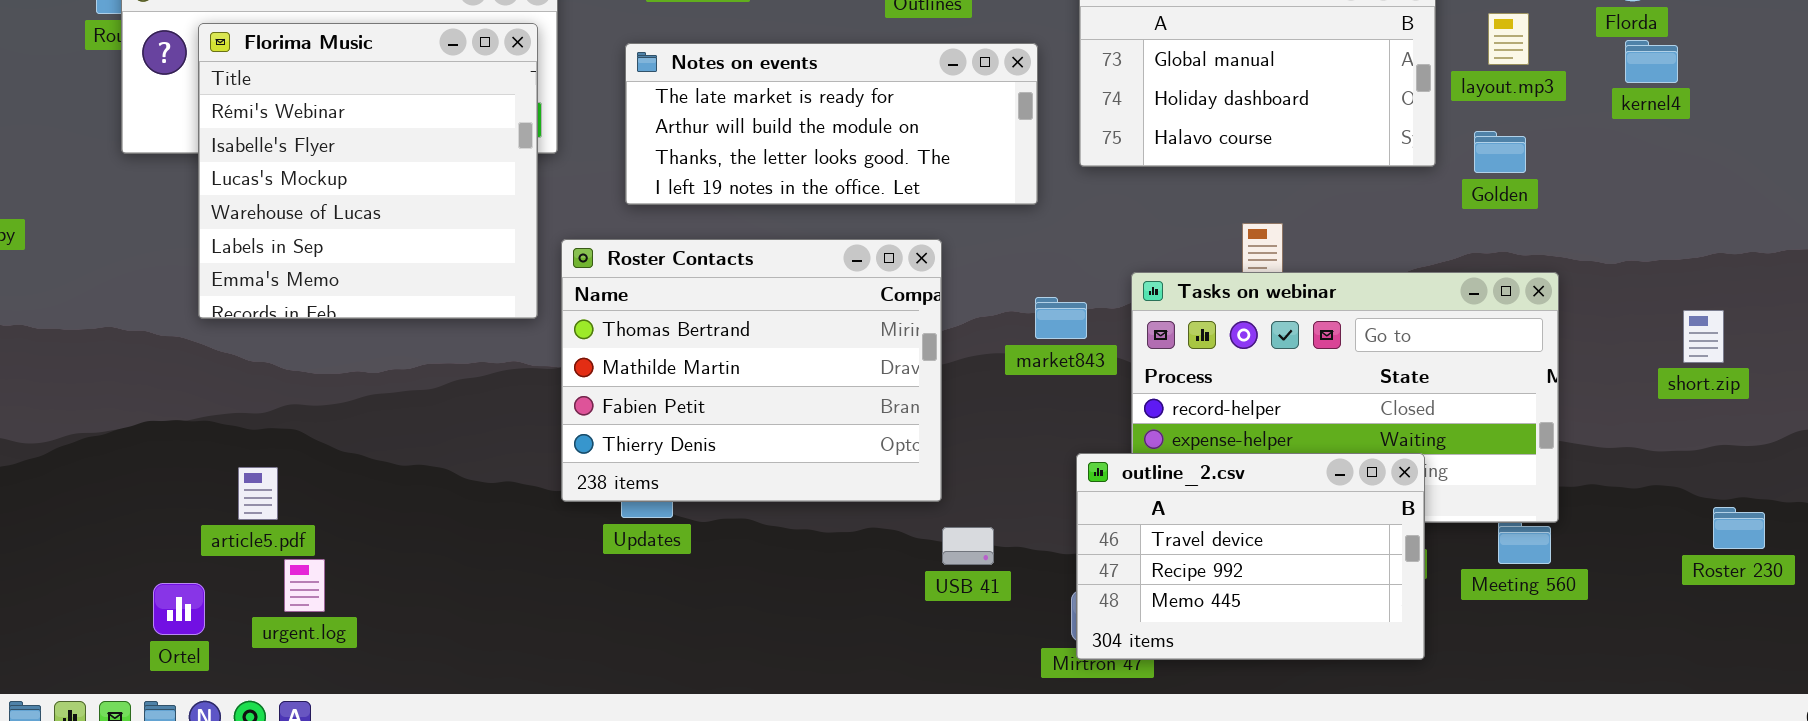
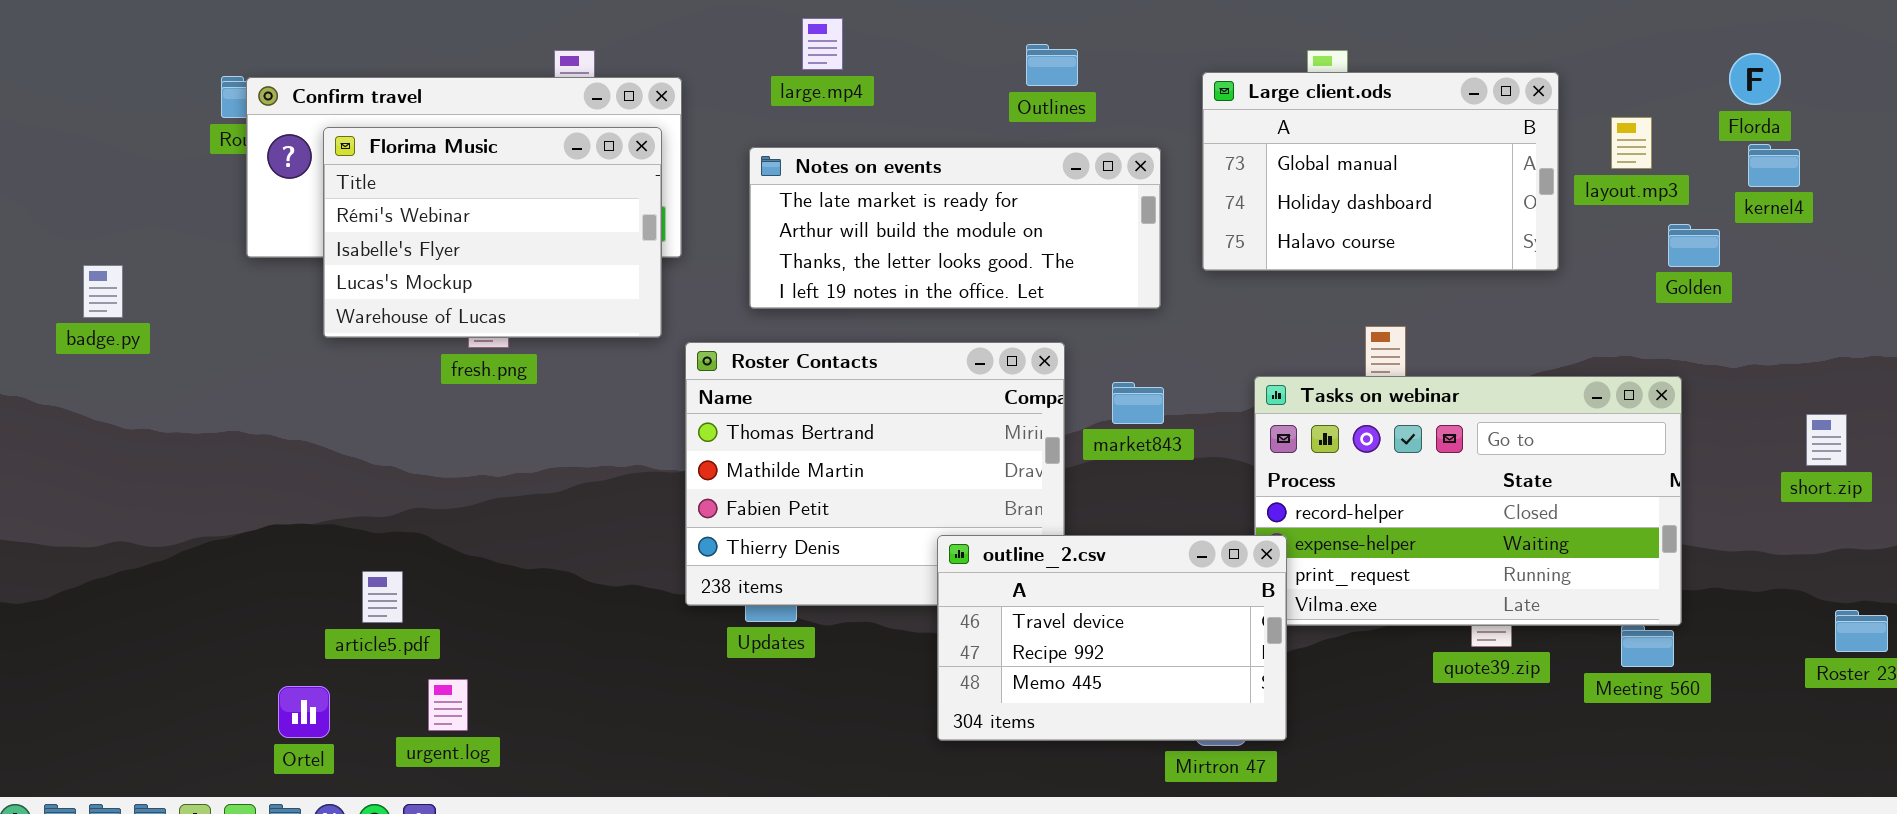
Florima Music: [198,23,538,319] -> [323,127,662,338], resized
Golden: [1474,131,1526,173] -> [1668,224,1720,267], moved
market843: [1035,297,1087,339] -> [1112,382,1164,424], moved
outline_2.csv: [1076,453,1425,660] -> [937,535,1287,741], moved
urgent.log: [284,559,325,612] -> [428,679,468,731], moved

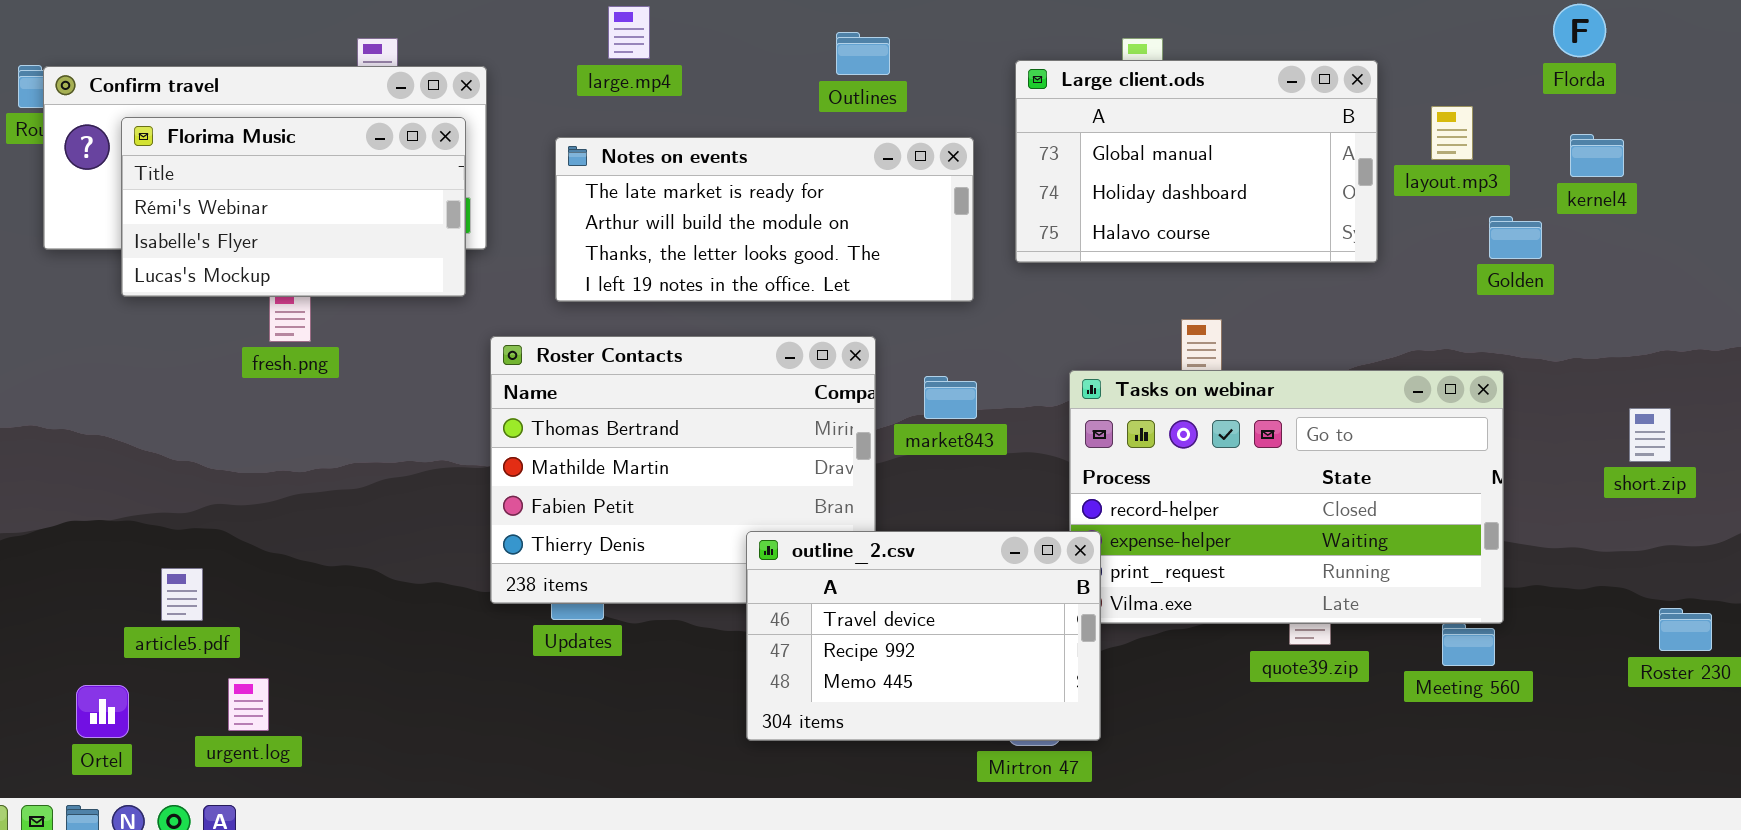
Florda: [1729,53,1781,105] -> [1553,4,1606,57], moved
Florima Music: [323,127,662,338] -> [121,117,466,297], resized

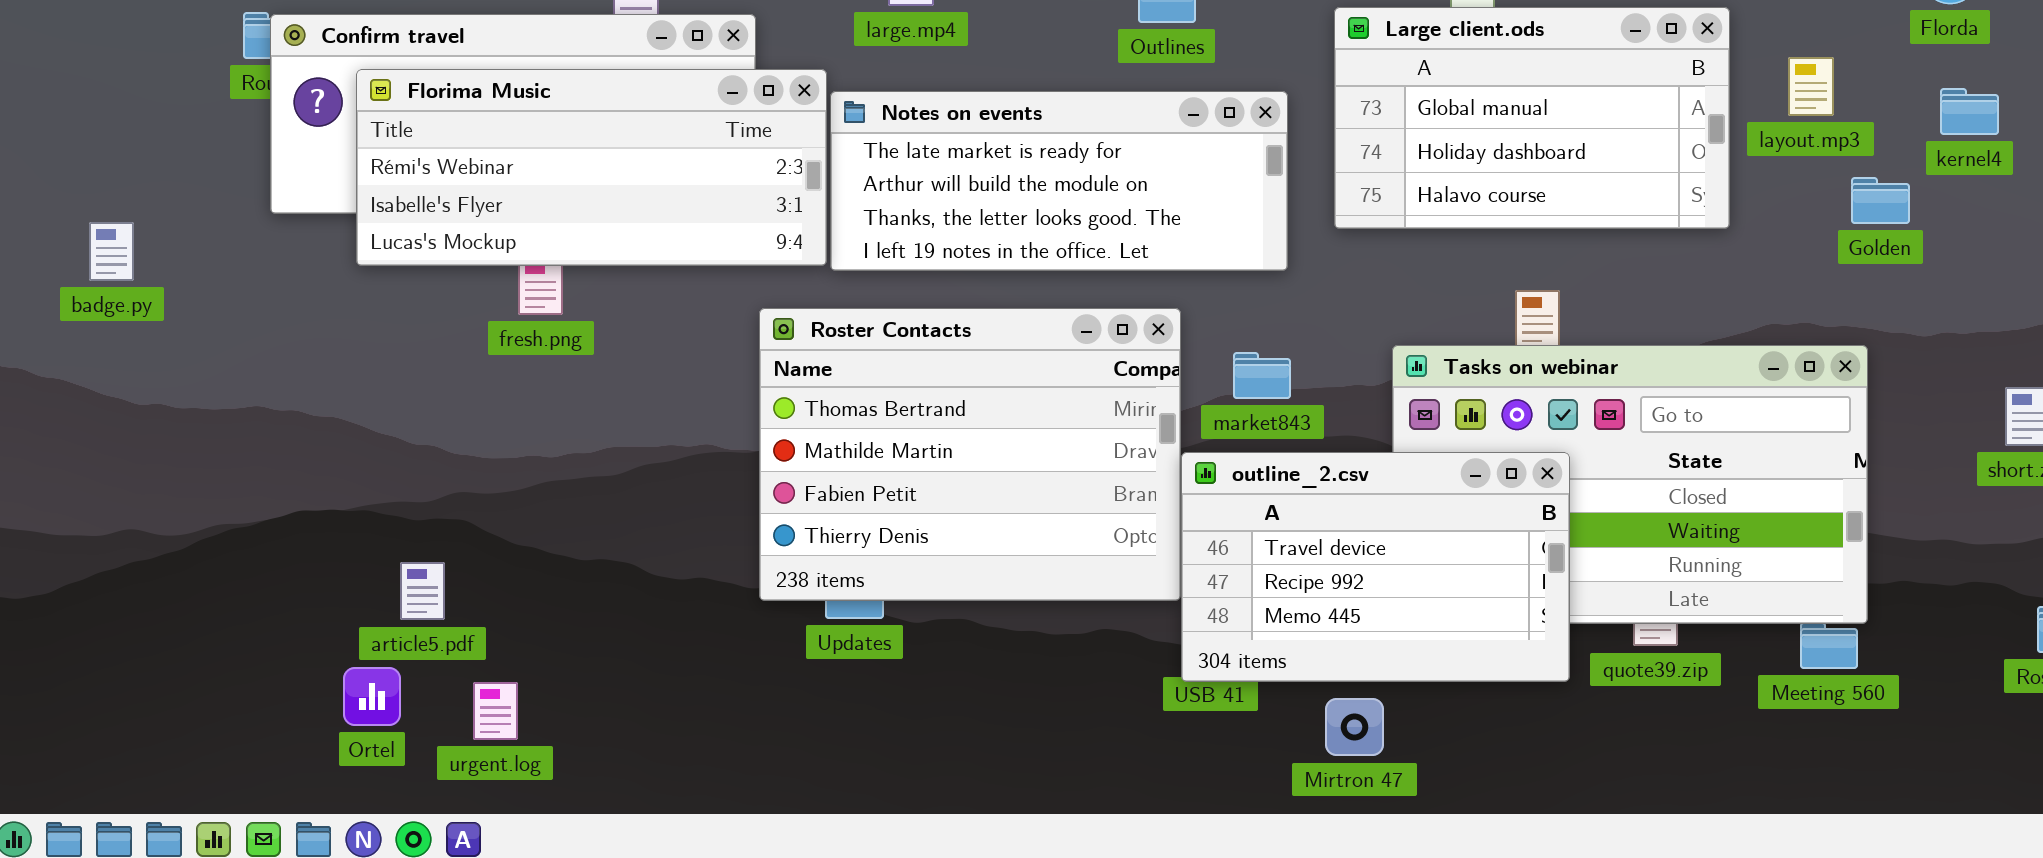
Florima Music: [121,117,466,297] -> [356,69,827,266], resized
outline_2.csv: [746,531,1101,741] -> [1181,452,1570,682], moved
Ortel: [76,685,129,738] -> [343,667,401,726], moved

